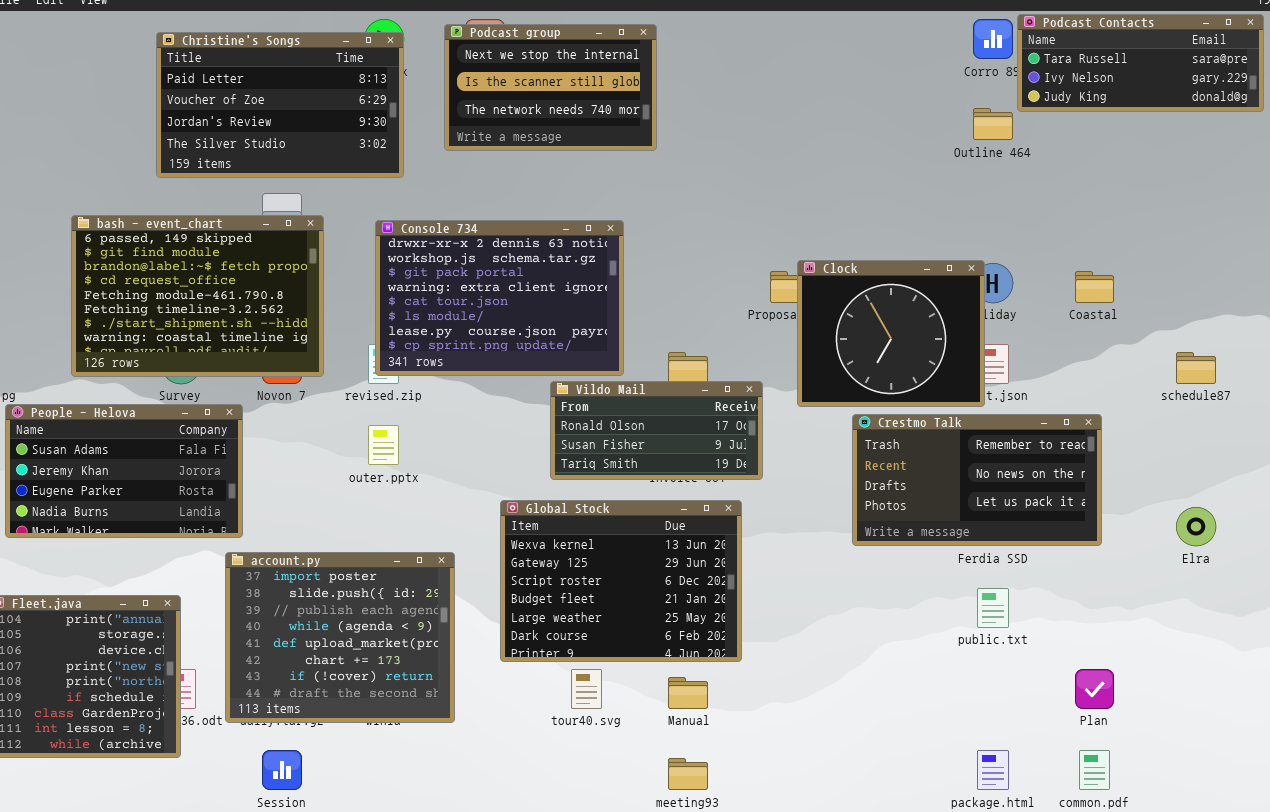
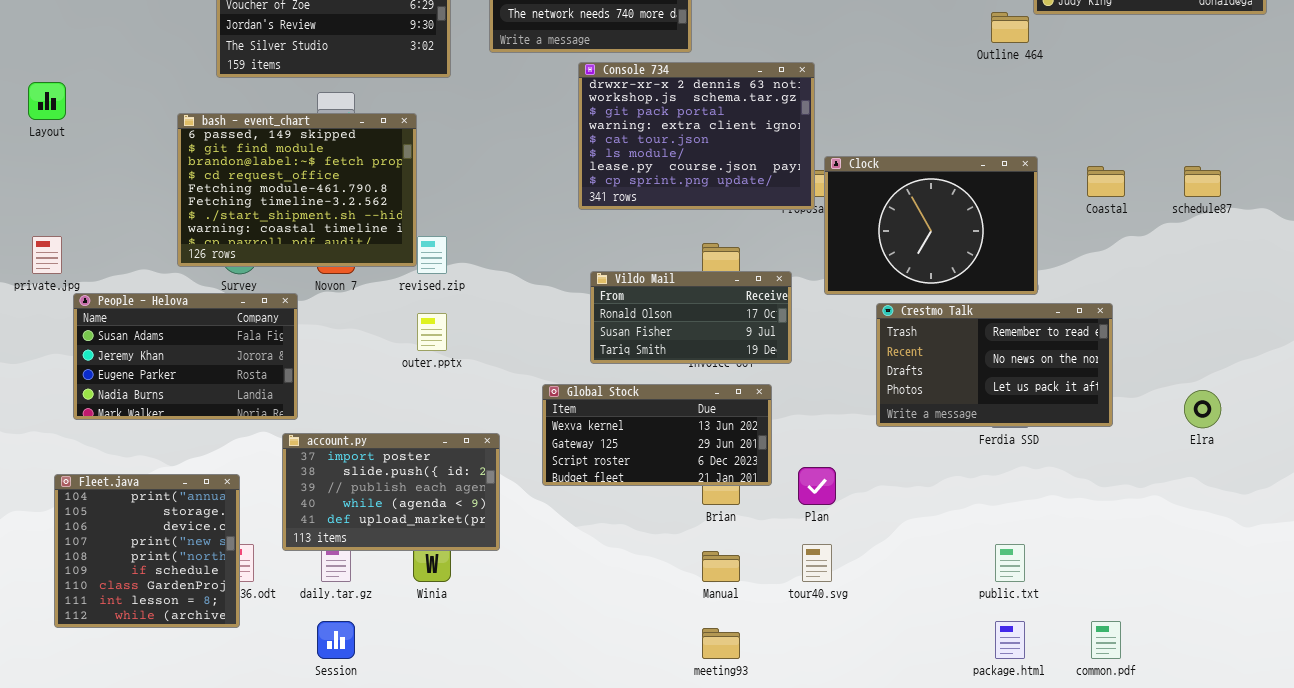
bash - event_chart: [71,215,324,377] -> [177,113,417,267], moved
Console 734: [375,220,624,376] -> [578,62,815,210], moved
Clock: [797,260,985,407] -> [824,156,1038,295], resized
schedule87: [1176,352,1216,384] -> [1184,166,1221,197], moved
Global Stock: [500,500,742,662] -> [542,384,772,486], resized
account.py: [225,552,455,723] -> [282,433,500,551], resized
public.txt: [977,588,1009,628] -> [995,544,1025,582], moved
tour40.svg: [571,669,602,709] -> [802,544,832,582], moved
Plan: [1075,669,1114,709] -> [798,467,836,505], moved

